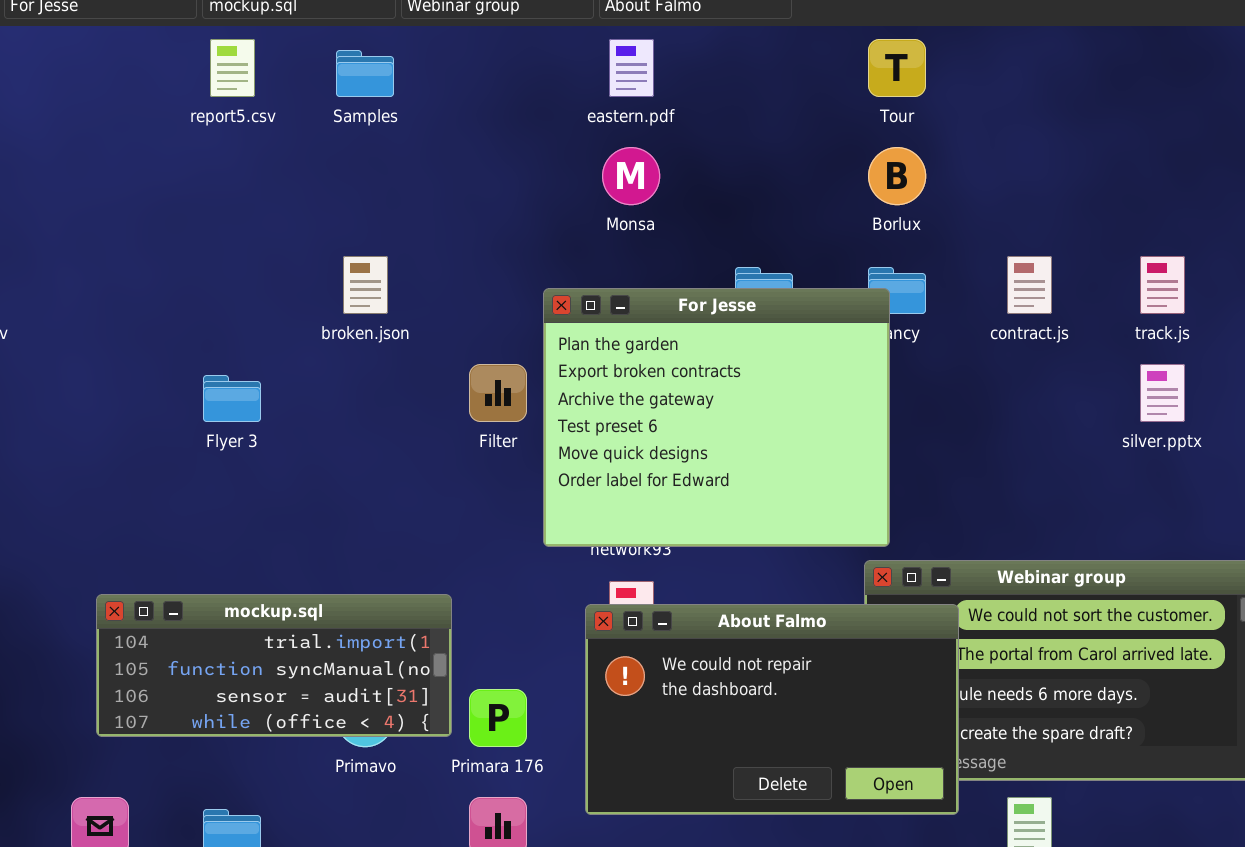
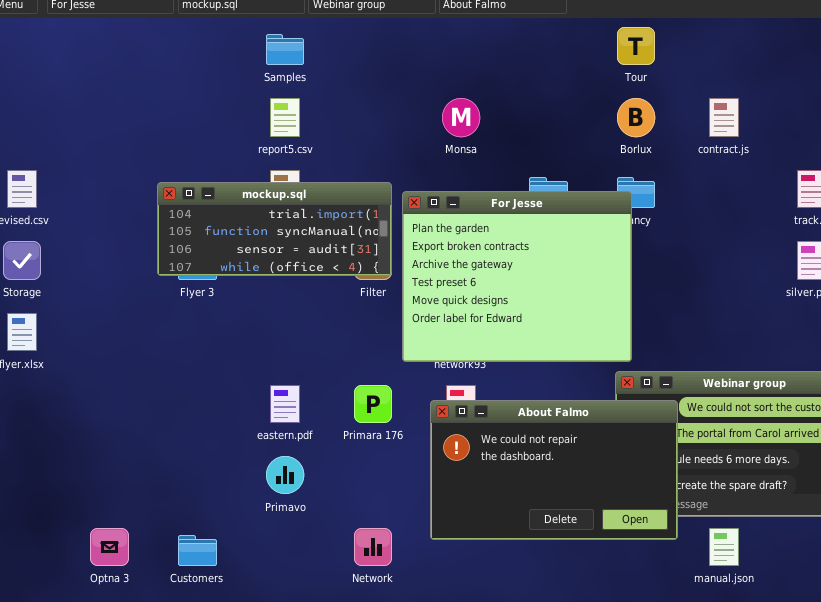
report5.csv: [210,39,255,97] -> [270,98,300,137], moved
eastern.pdf: [609,39,654,97] -> [270,385,300,423], moved
contract.js: [1007,256,1052,314] -> [709,98,739,137], moved
mockup.sql: [96,594,452,737] -> [157,182,392,276], moved
Primara 176: [469,689,527,747] -> [354,385,392,423], moved

